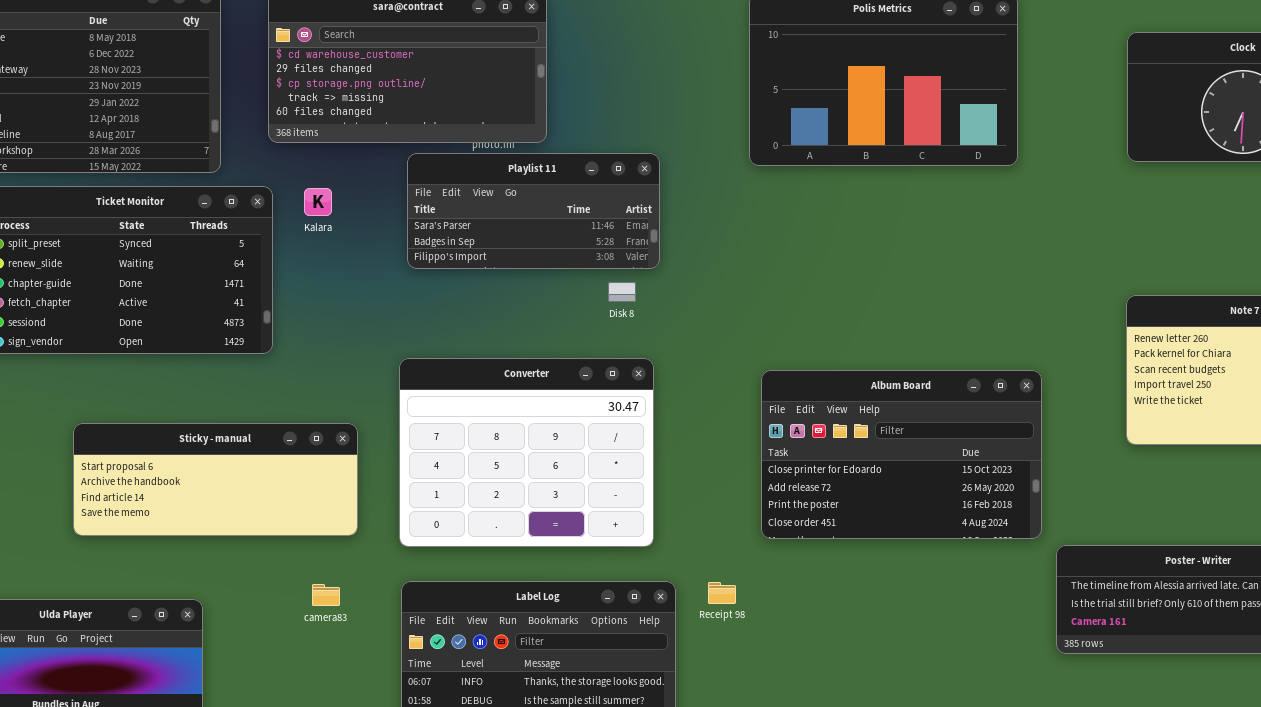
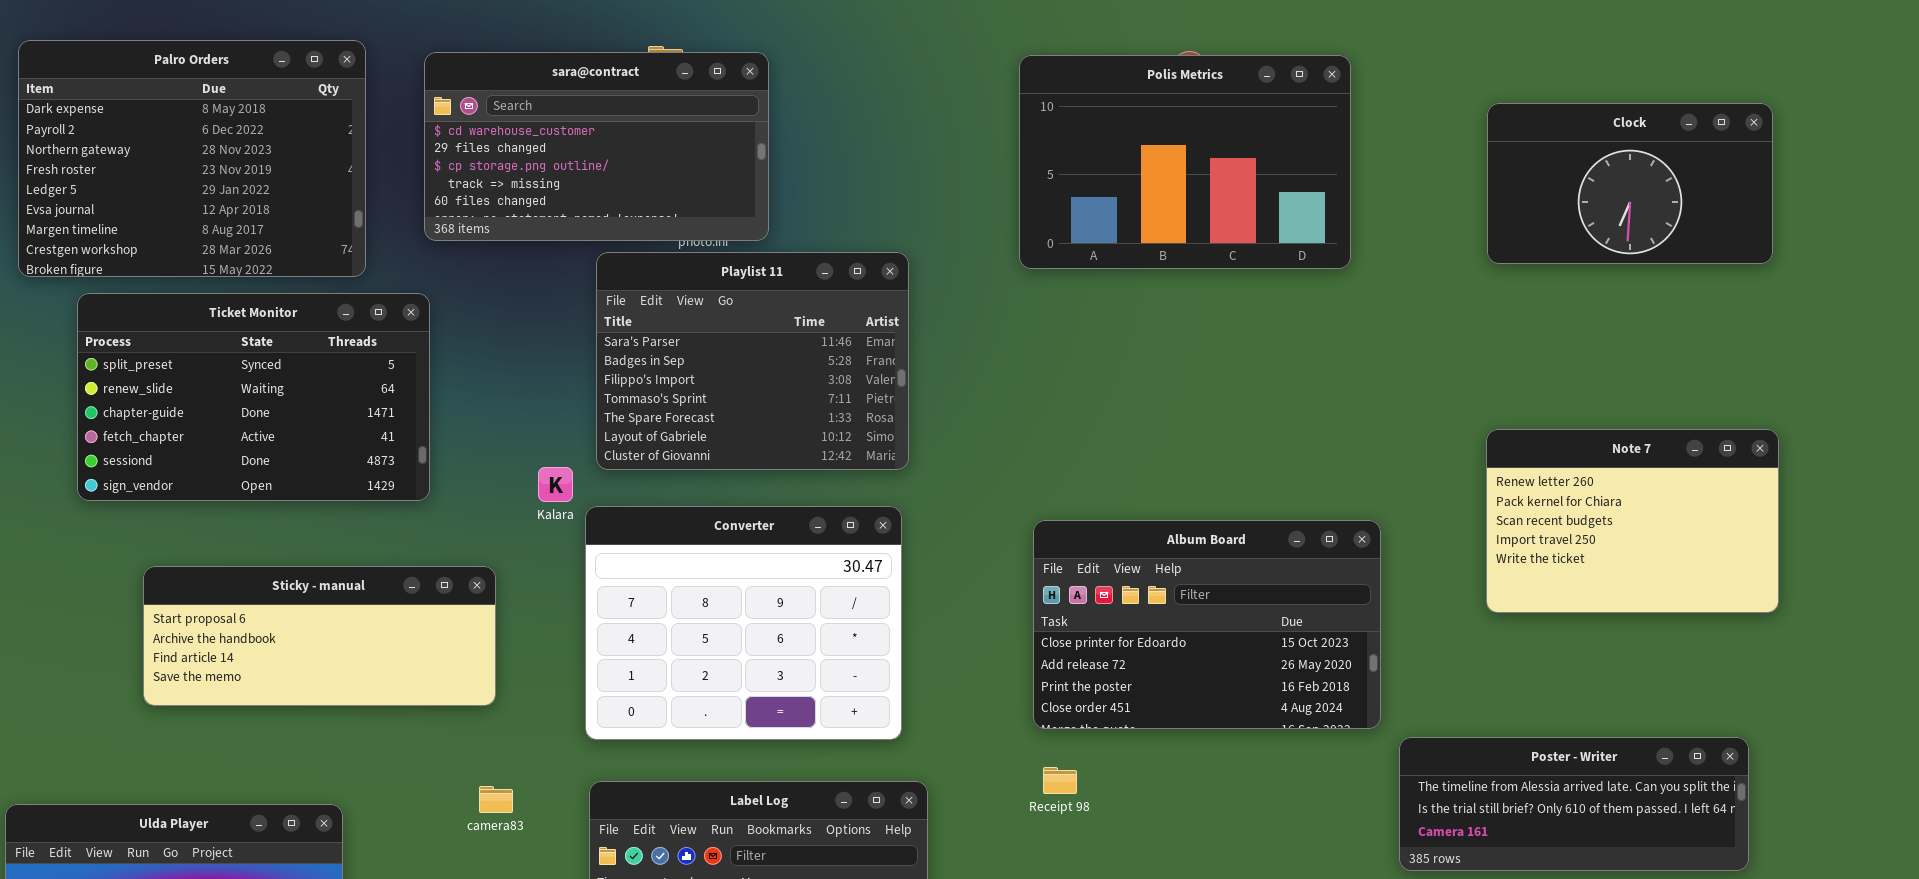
Playlist 11: [407,153,660,269] -> [596,252,909,470], resized
Kalara: [304,188,332,216] -> [538,467,573,502], moved
Sticky - manual: [73,423,358,536] -> [143,566,496,706], moved
Receipt 98: [708,582,736,604] -> [1043,767,1077,794], moved

